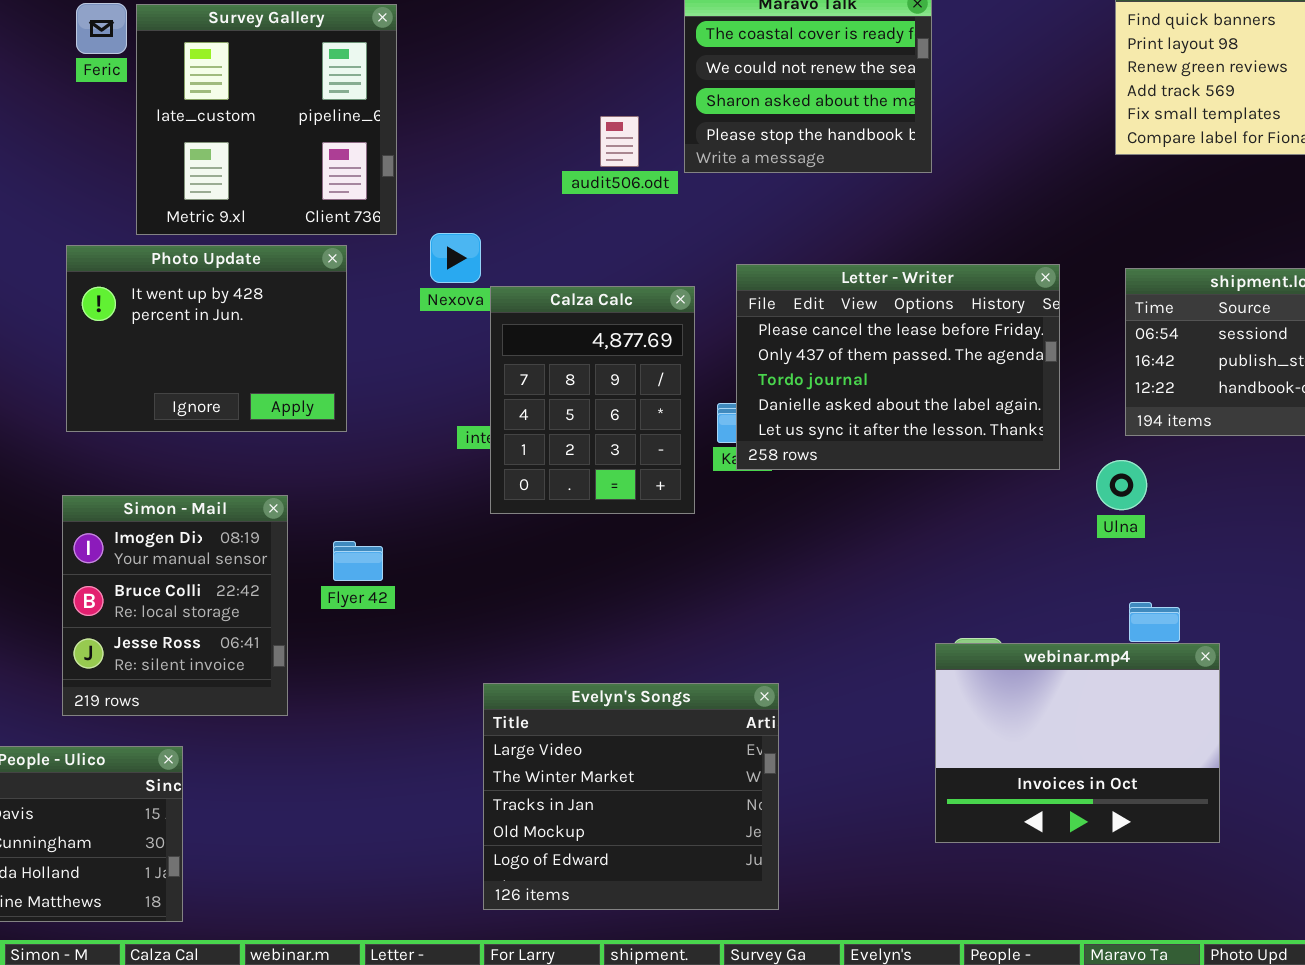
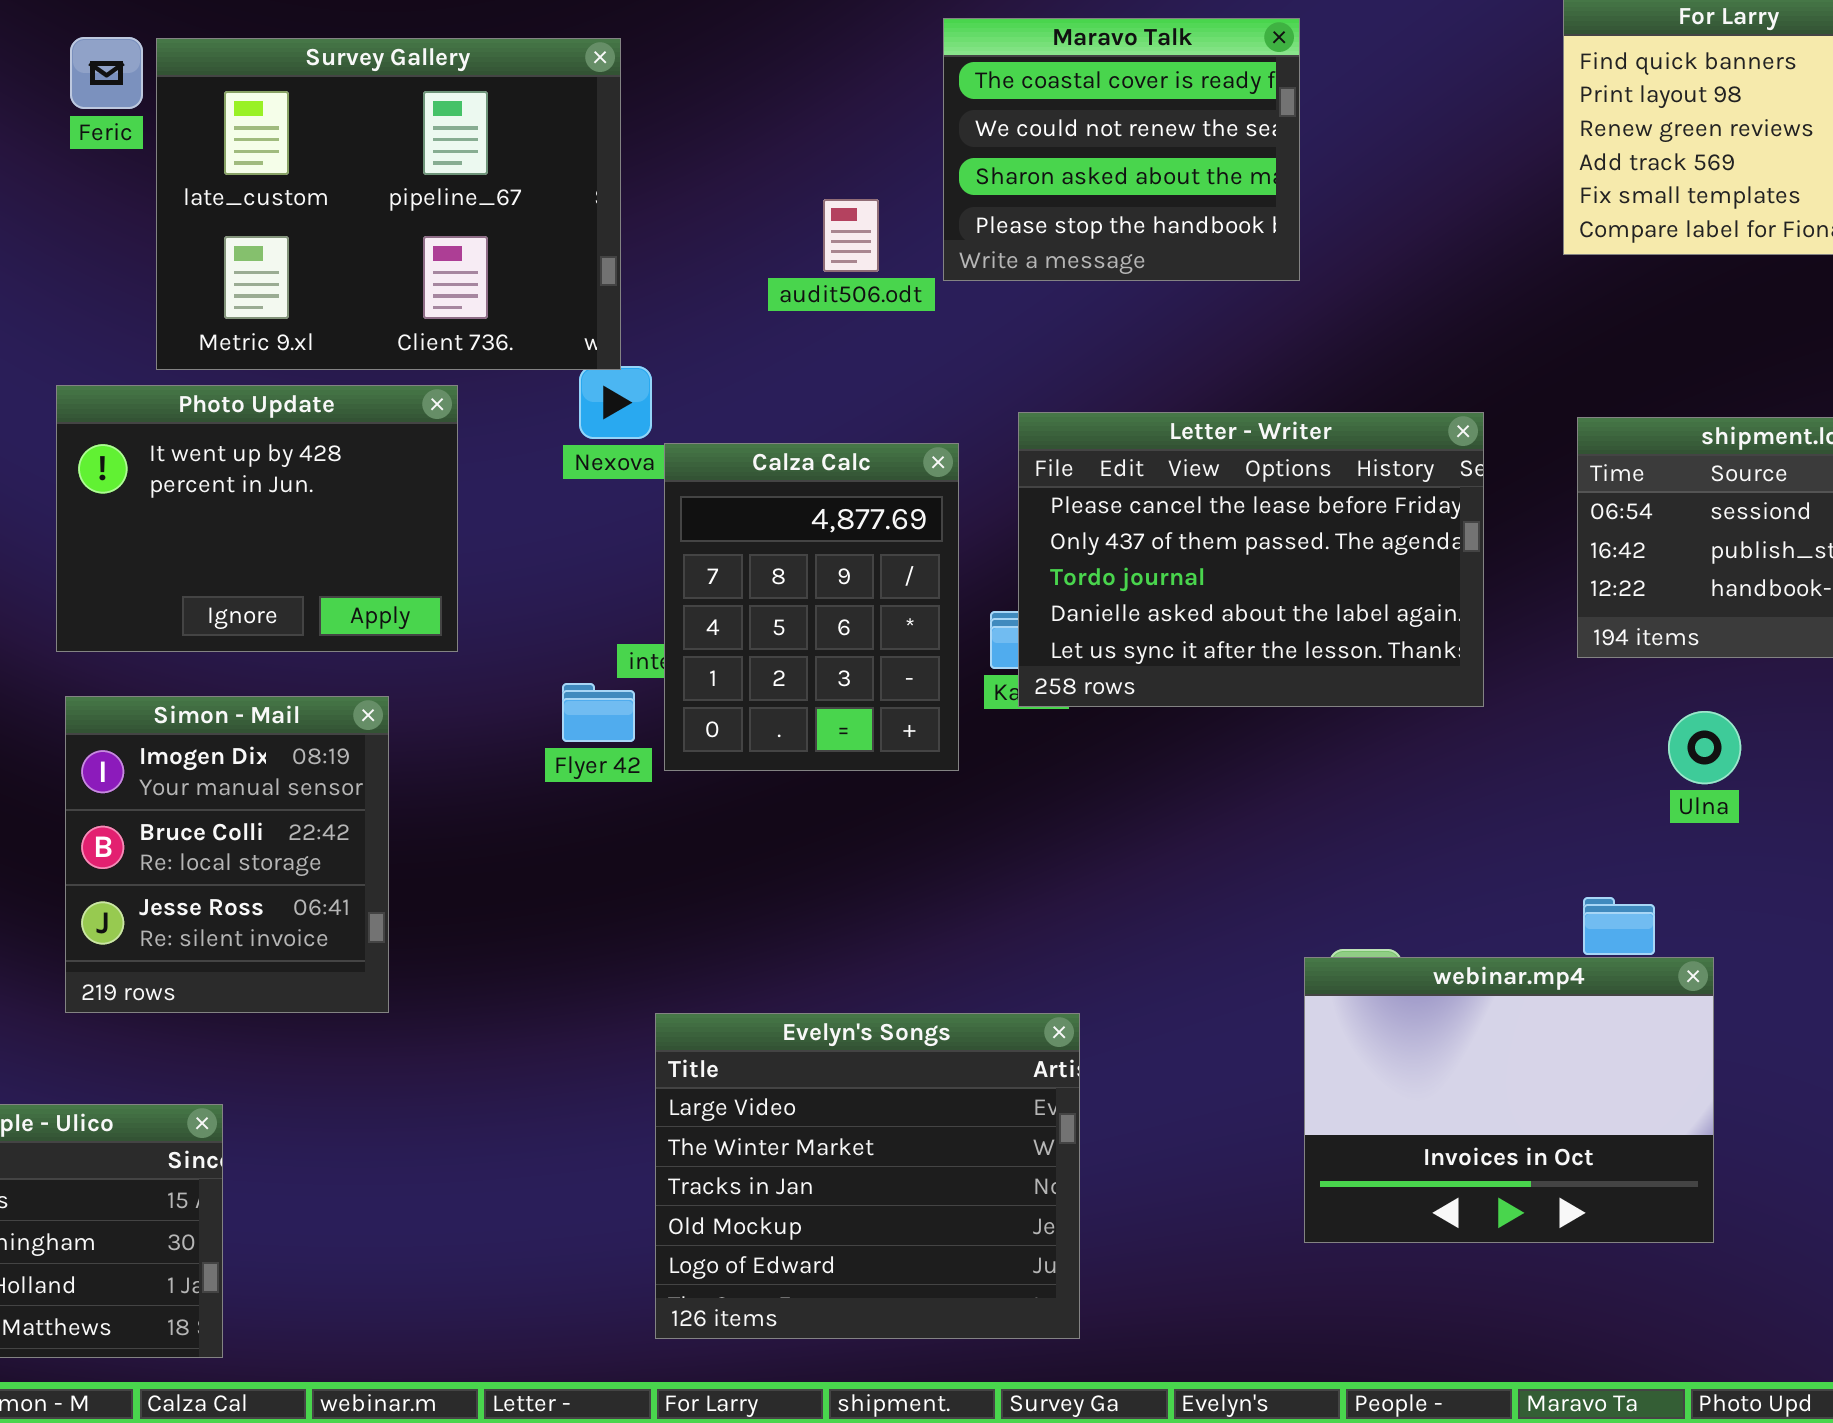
Survey Gallery: [136,4,397,235] -> [156,38,621,370], resized
Ulna: [1096,460,1147,510] -> [1668,711,1741,784], moved
Simon - Mail: [62,495,288,716] -> [65,696,389,1013], moved
Flyer 42: [333,541,383,581] -> [562,683,635,742], moved

